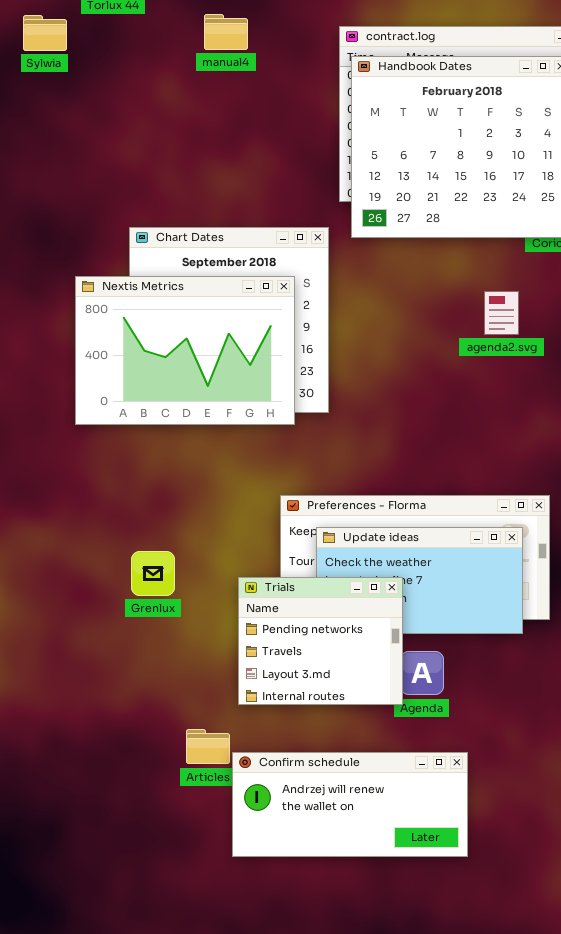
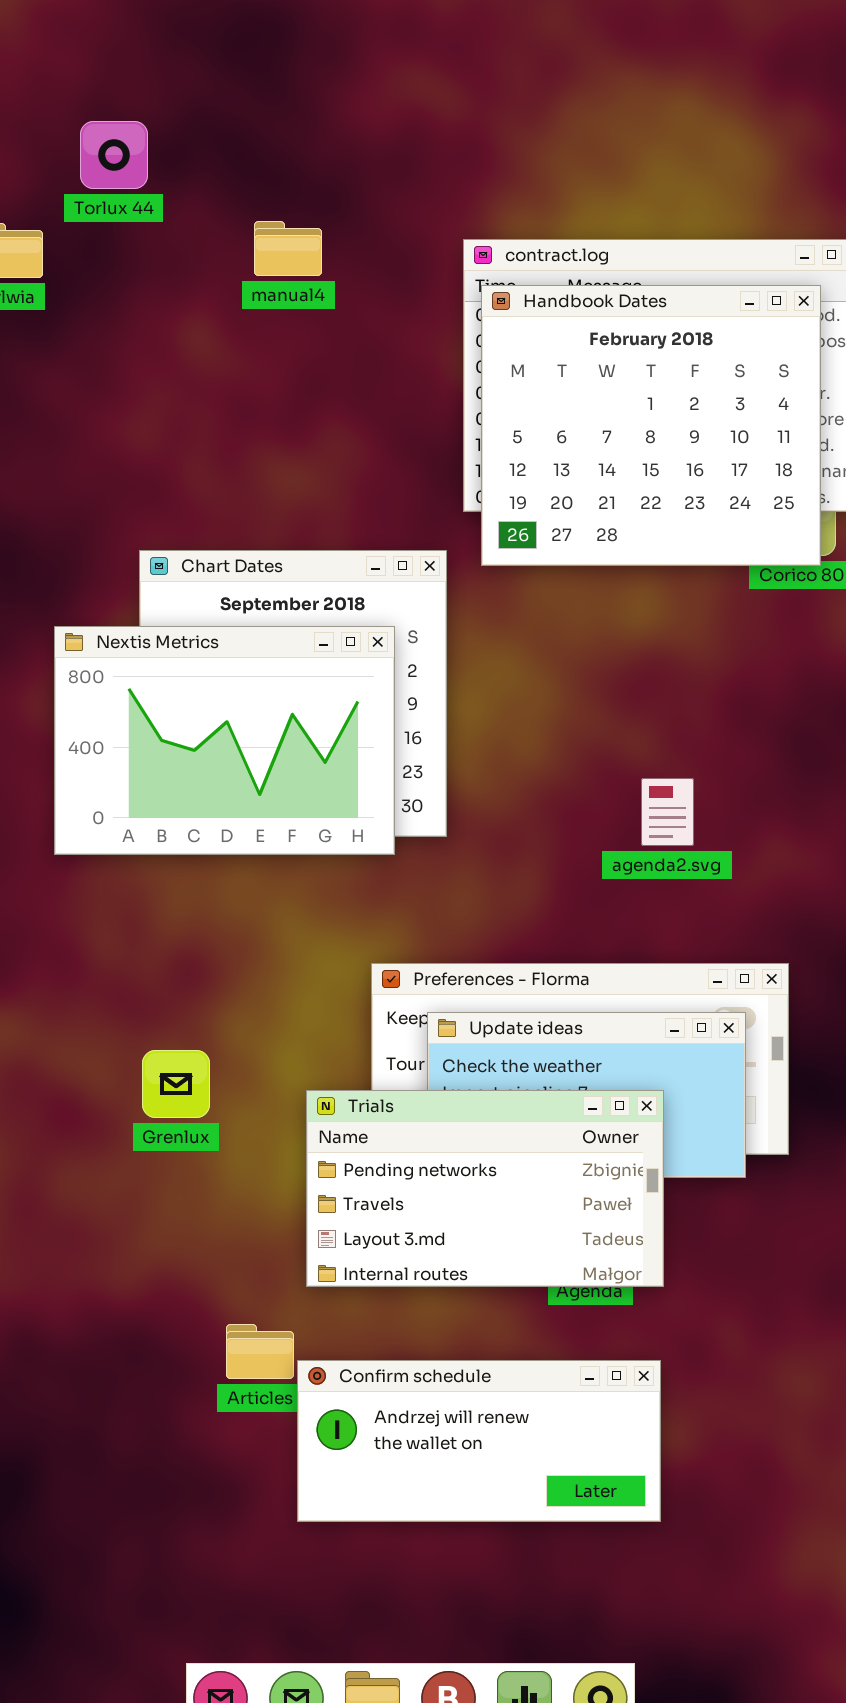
agenda2.svg: [484,291,519,335] -> [641,778,694,846], moved
Trials: [238,577,403,705] -> [306,1090,664,1287], resized

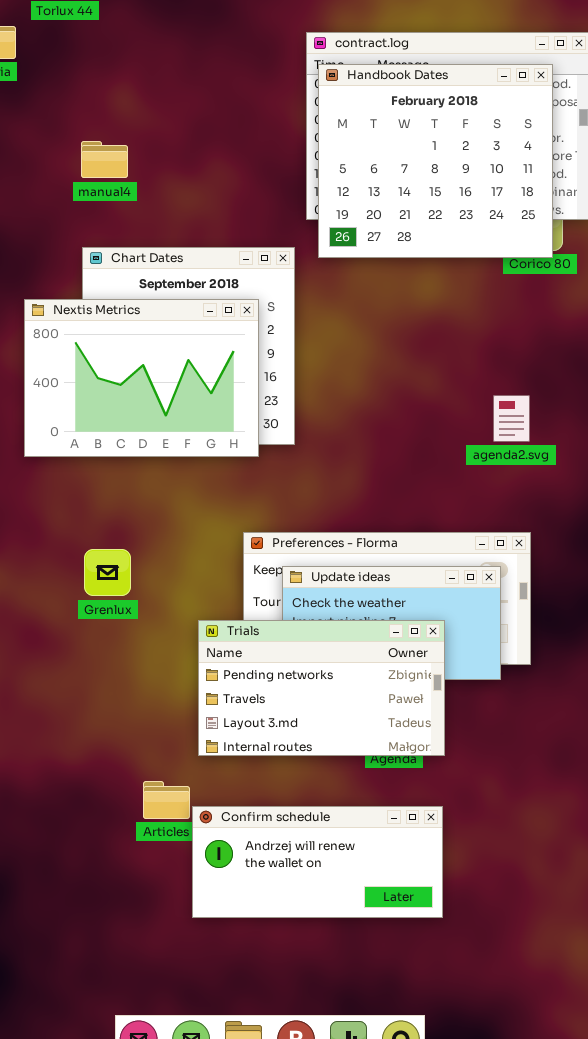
manual4: [254,221,322,276] -> [81,141,128,178], moved
agenda2.svg: [641,778,694,846] -> [493,395,530,442], moved
Grenlux: [142,1050,210,1118] -> [84,549,131,596], moved

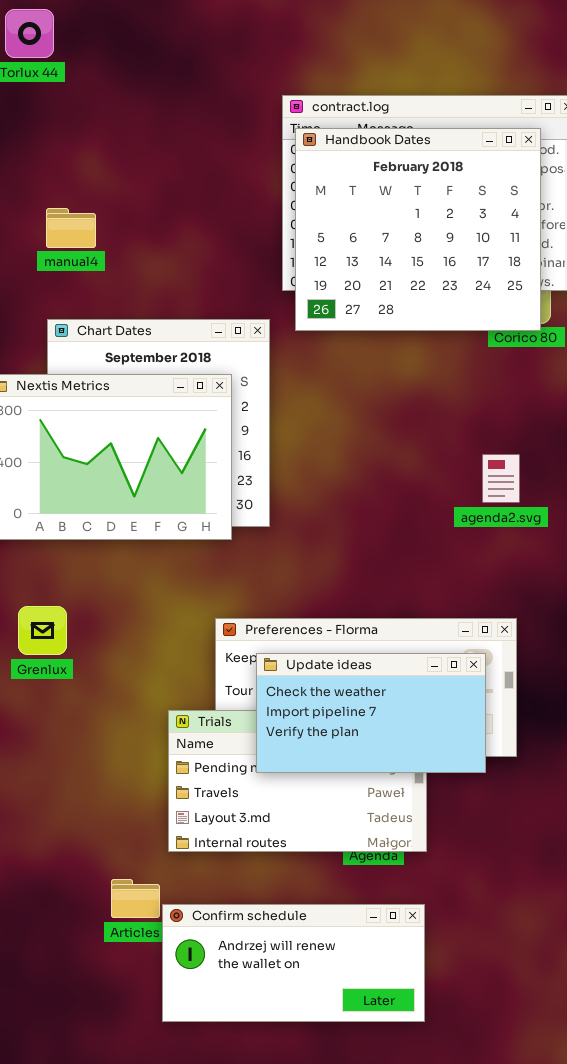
agenda2.svg: [493,395,530,442] -> [482,454,520,503], moved
Grenlux: [84,549,131,596] -> [18,606,67,655], moved
Update ideas: [282,566,501,680] -> [256,653,486,773], raised

